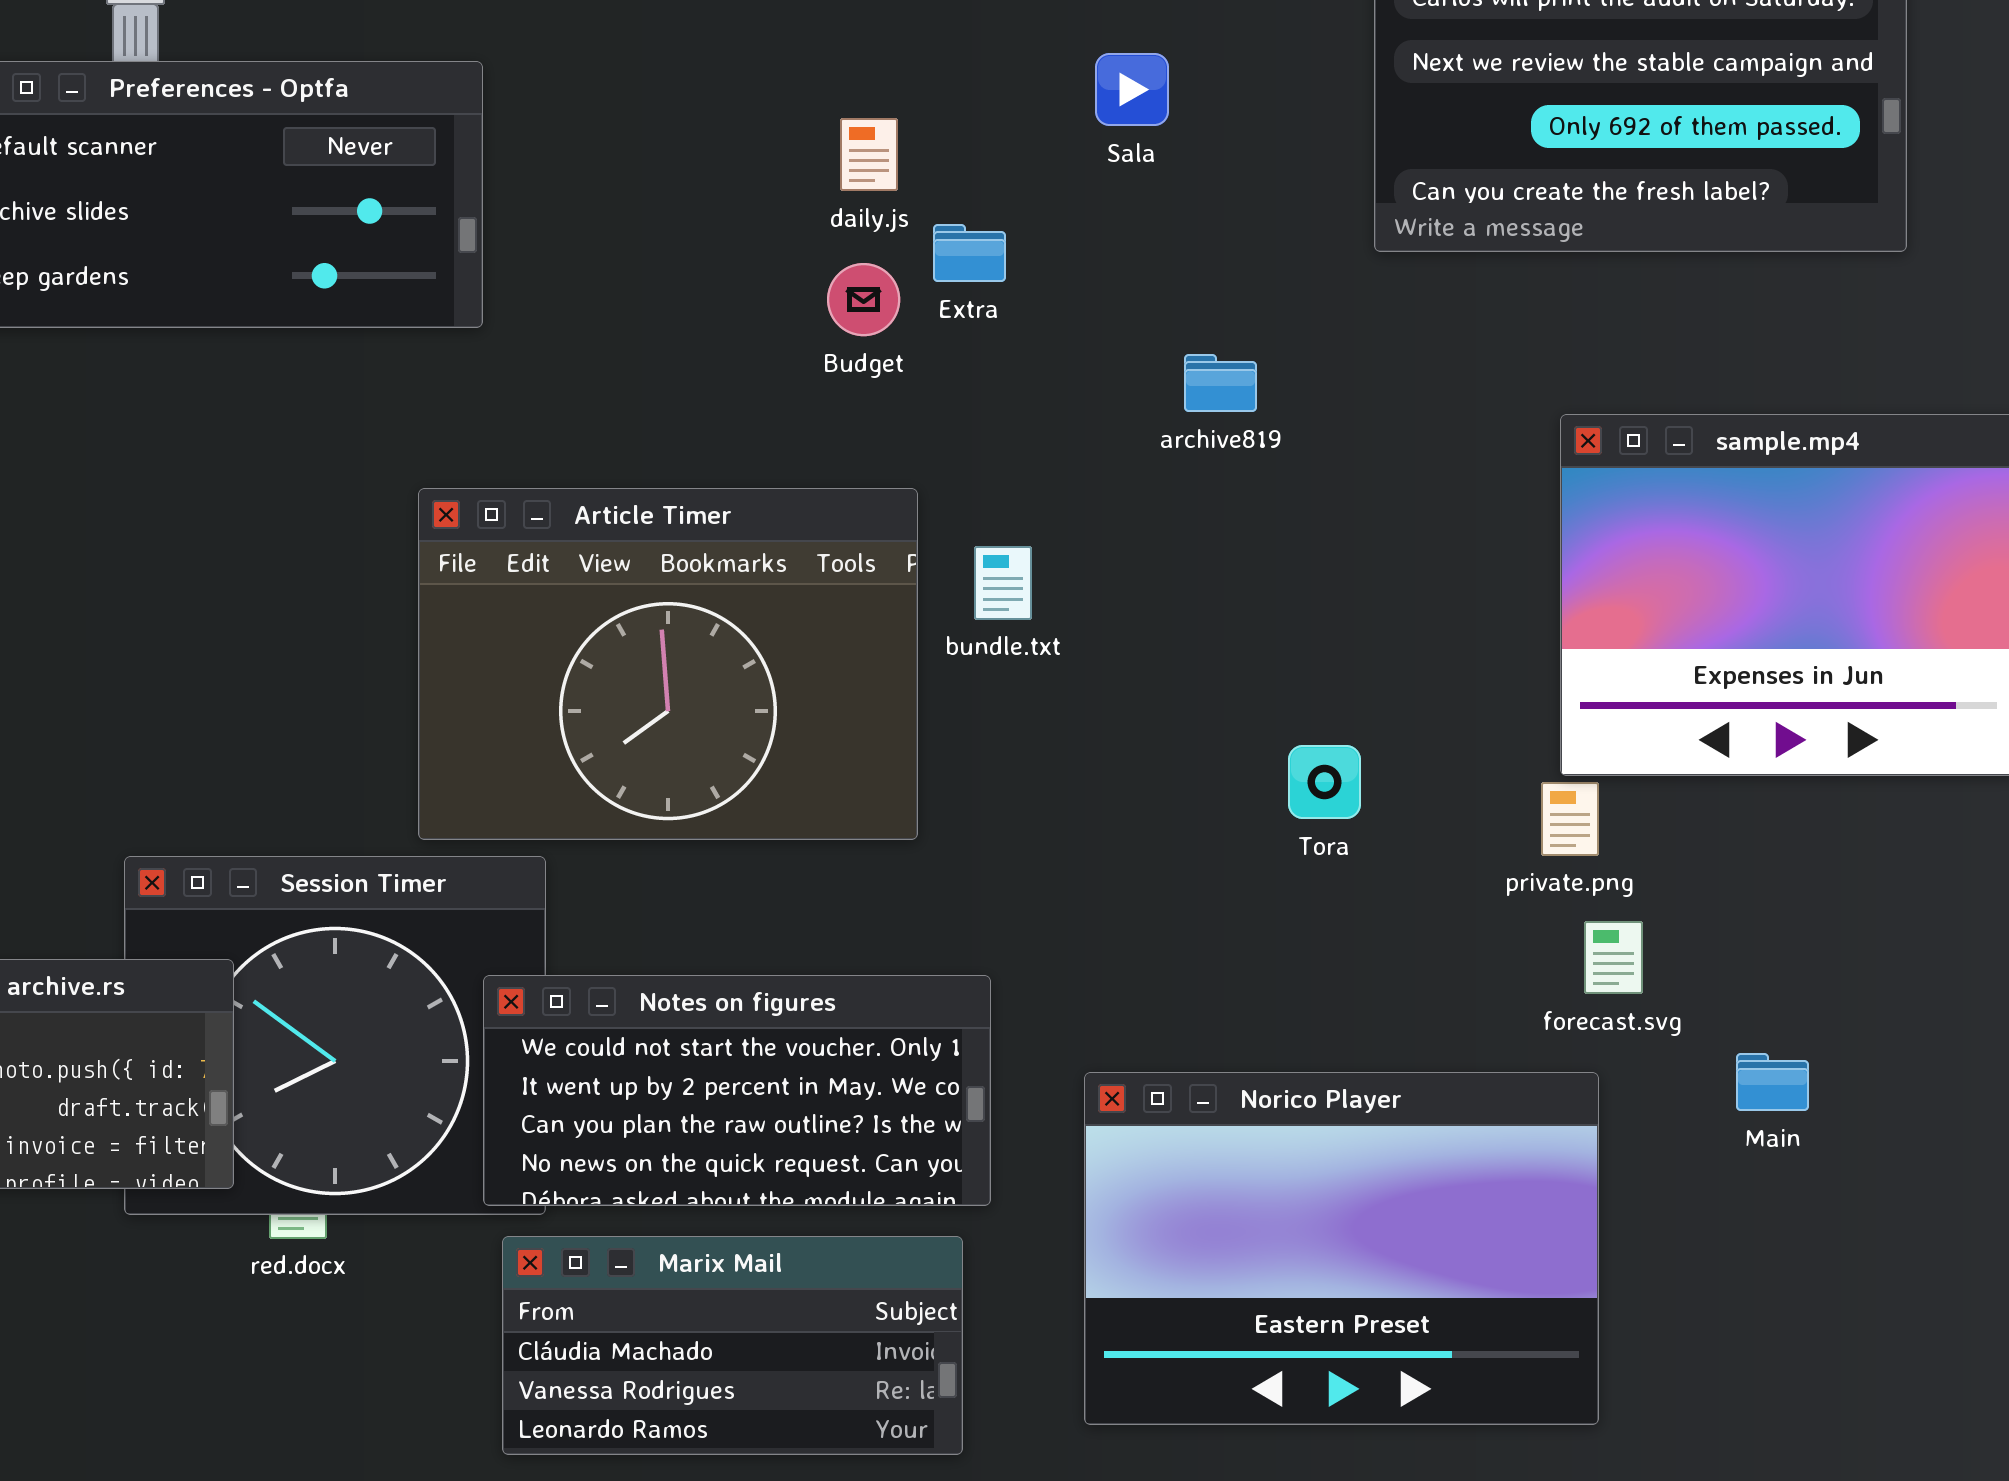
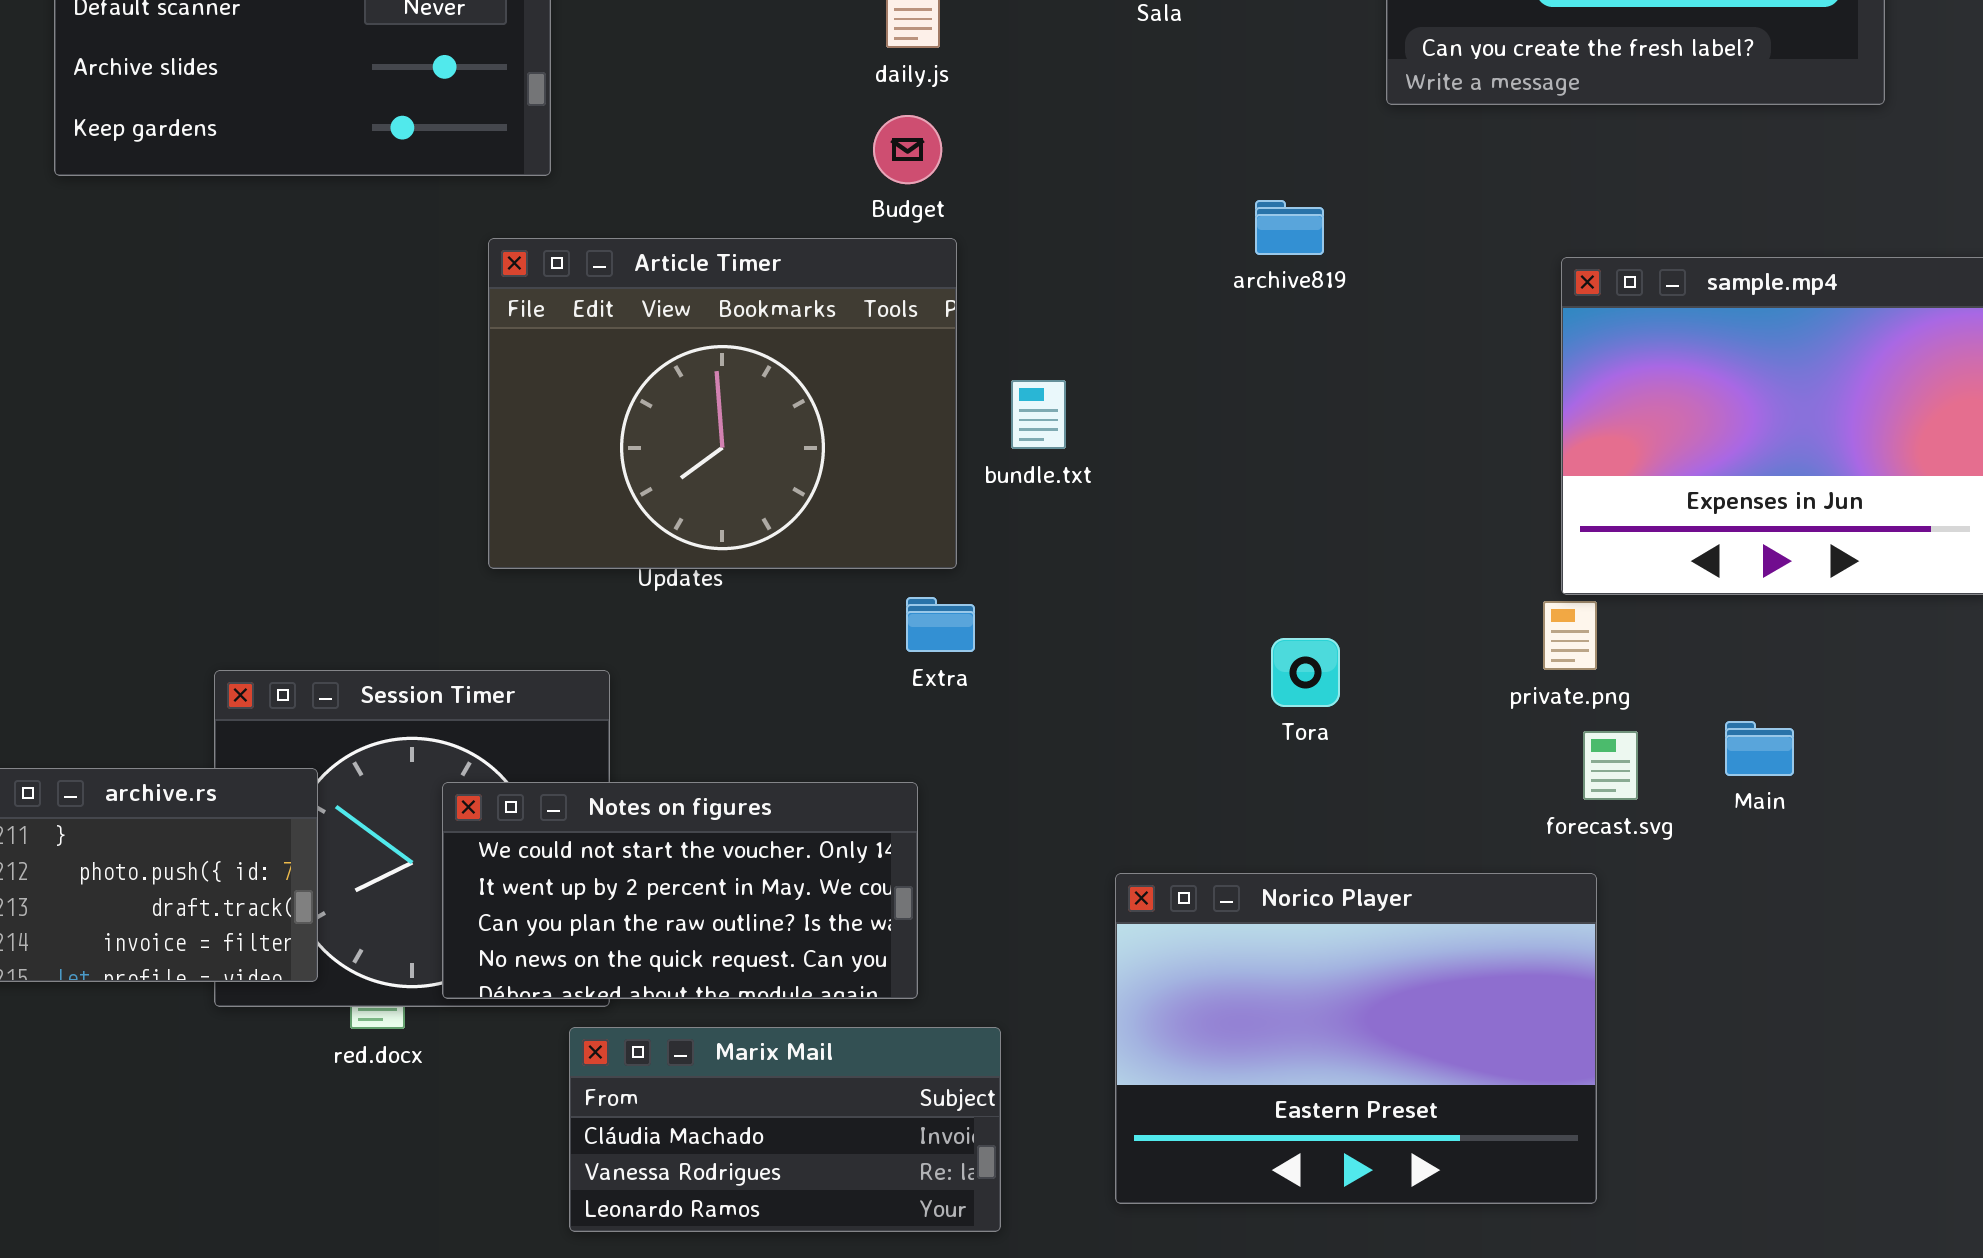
Extra: [933,224,1006,282] -> [906,597,975,652], moved
archive819: [1184,354,1257,412] -> [1255,200,1324,255], moved
Article Timer: [418,488,918,840] -> [488,238,957,569], moved
Tora: [1288,745,1361,819] -> [1271,638,1340,707], moved
Notes on figures: [483,975,991,1206] -> [442,782,918,999], moved
Main: [1736,1053,1809,1111] -> [1725,721,1794,776], moved

